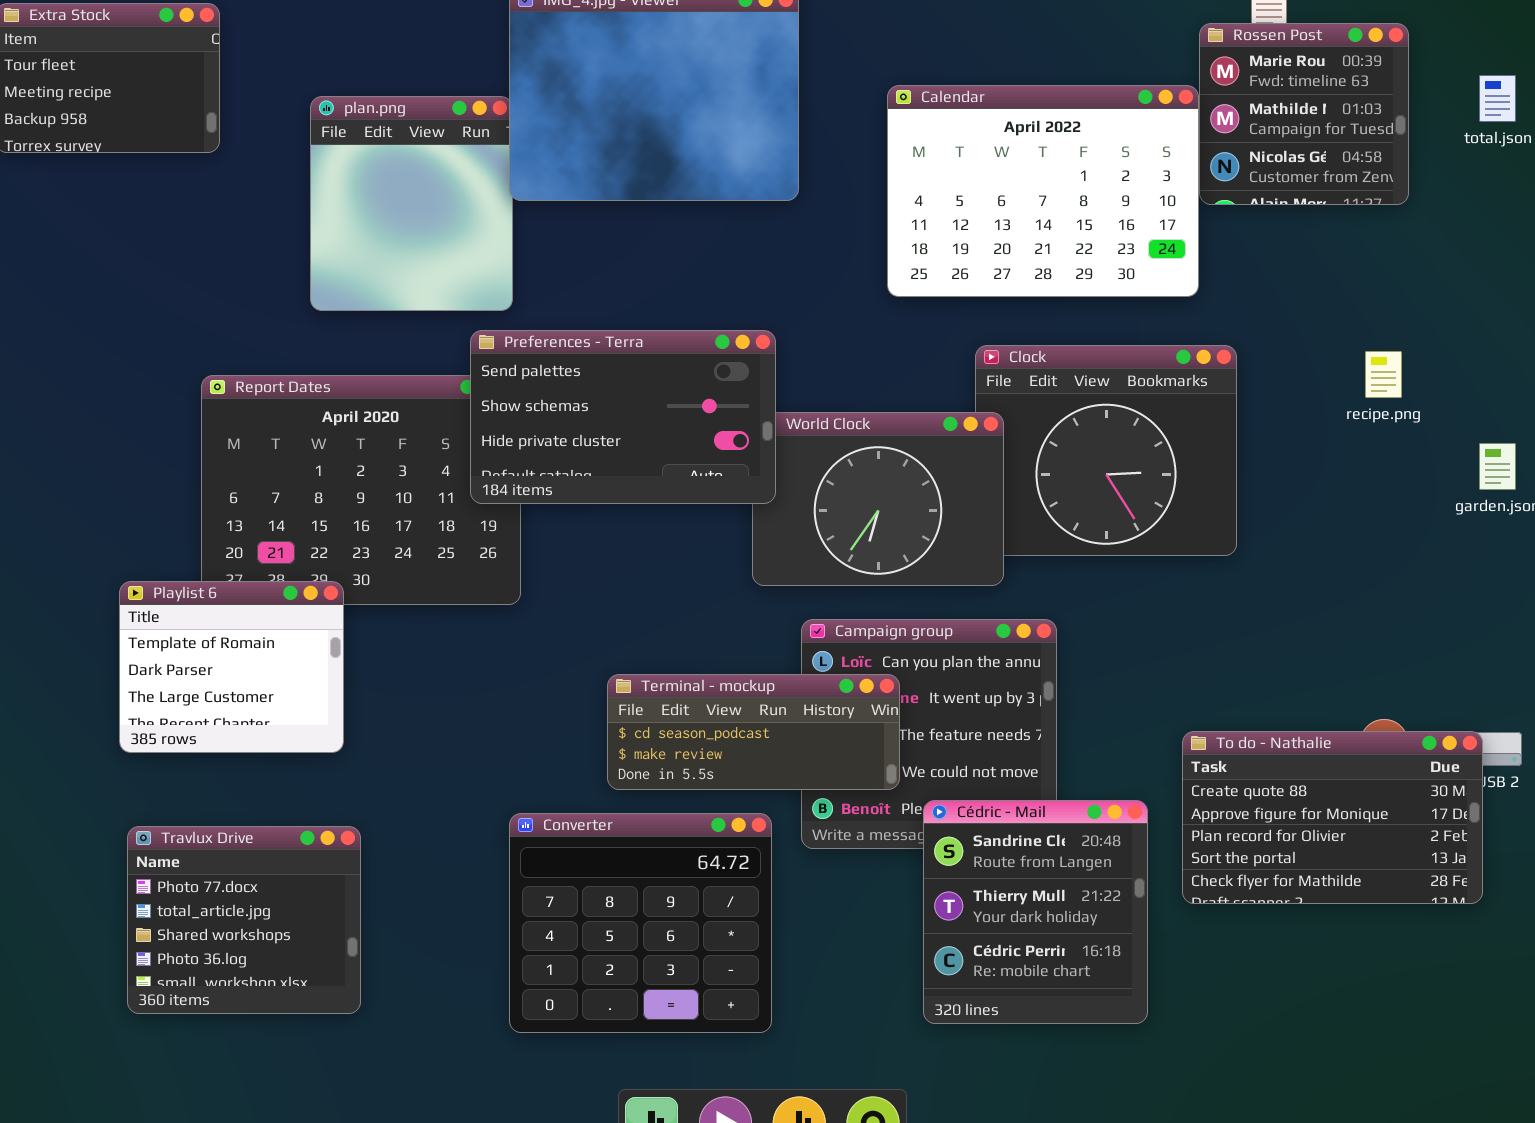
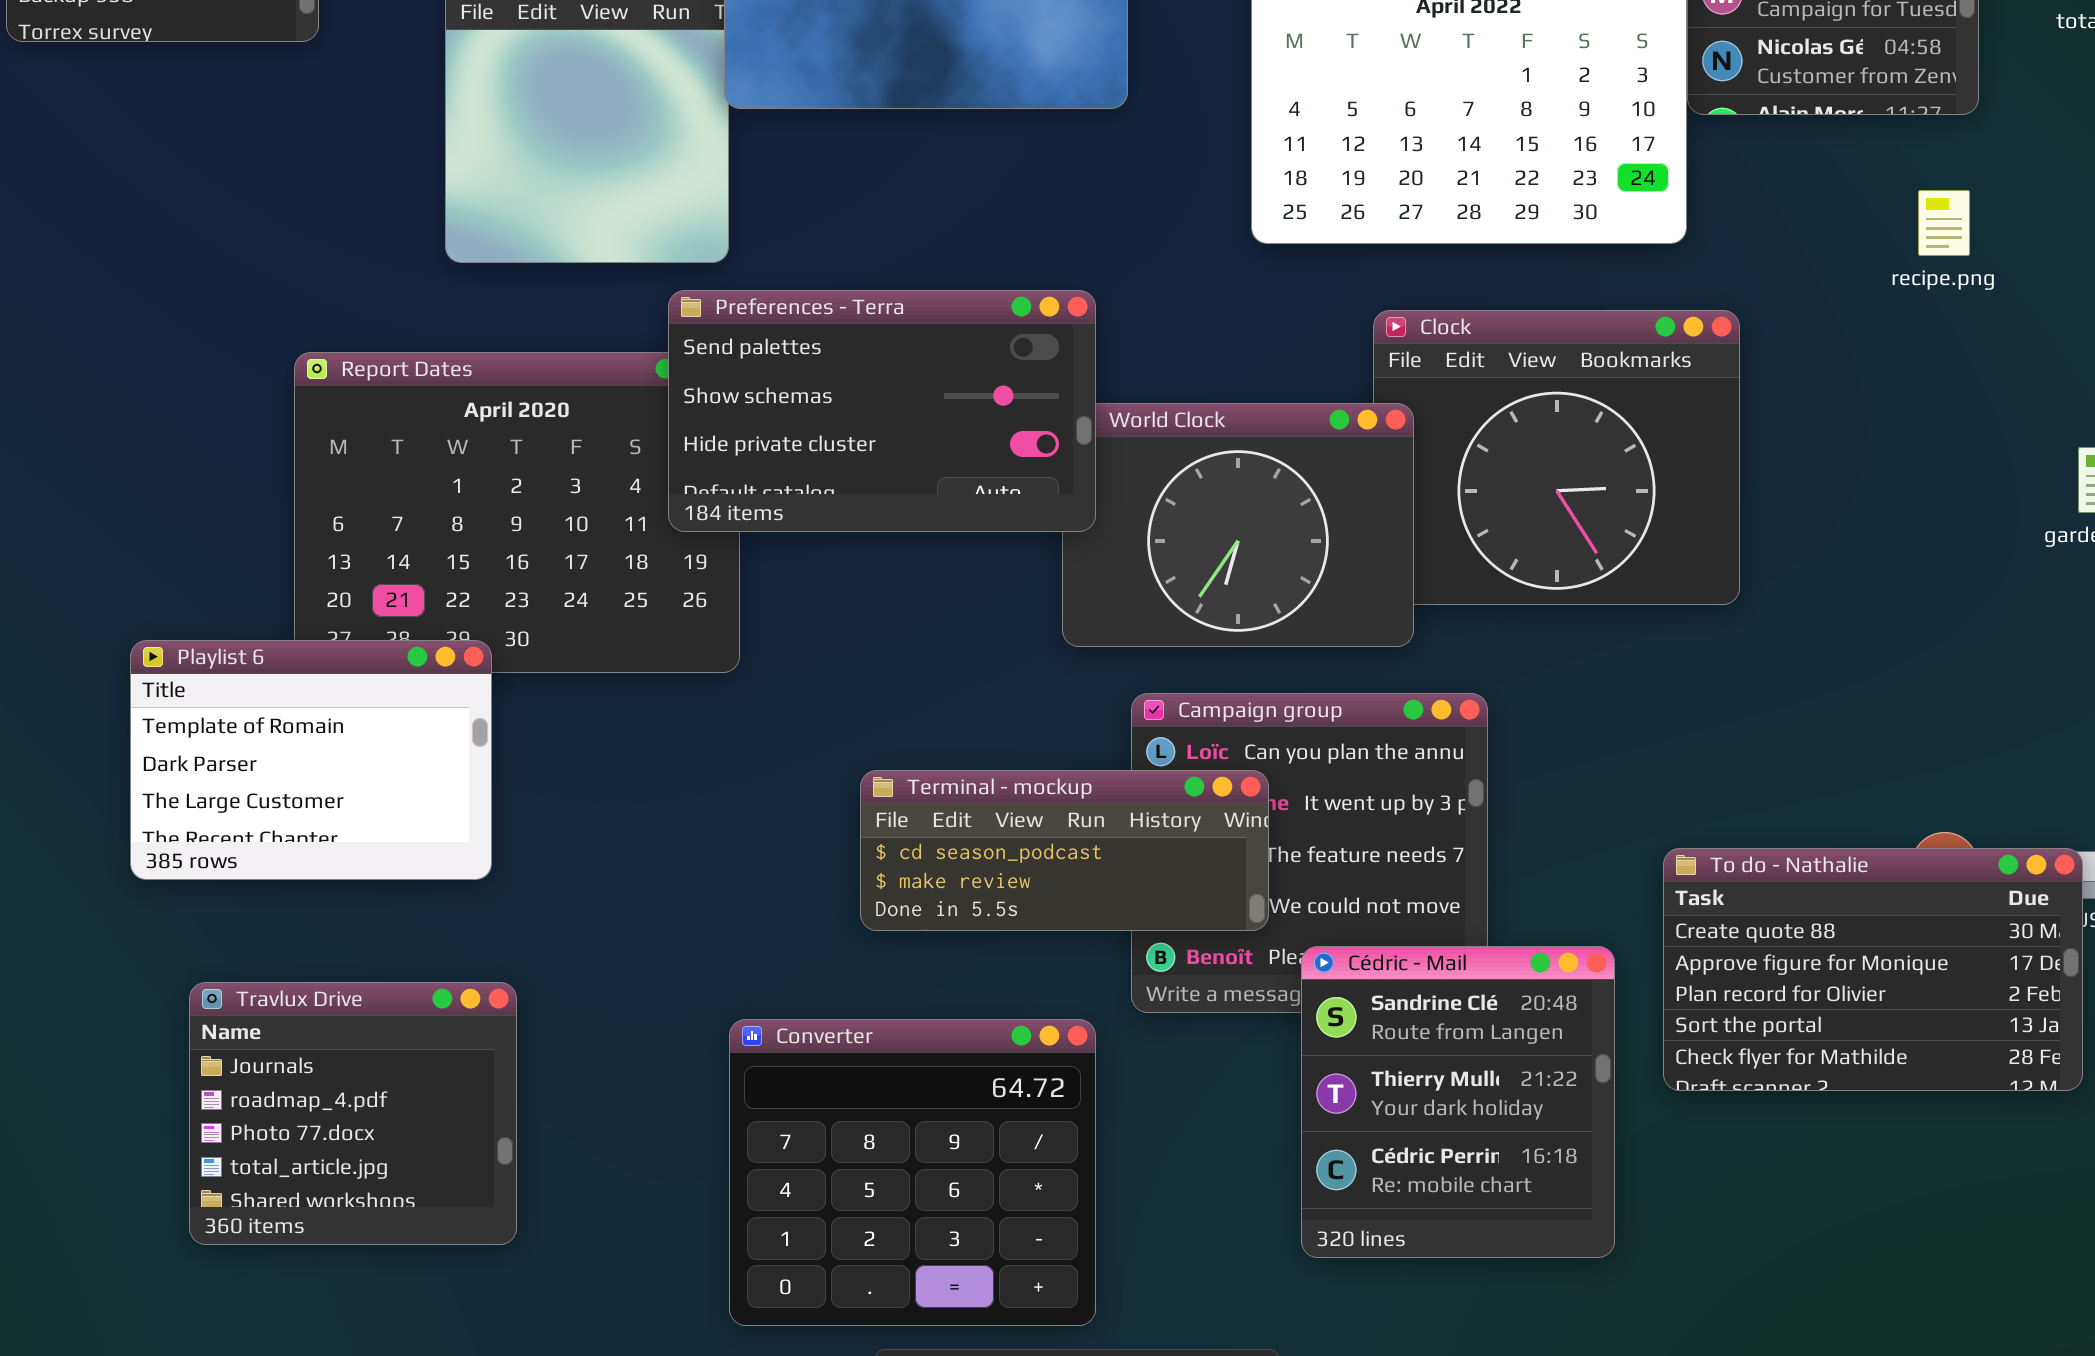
recipe.png: [1365,351,1402,398] -> [1918,190,1970,256], moved
Playlist 6: [119,581,344,753] -> [130,640,492,880], resized
Converter: [509,813,772,1033] -> [729,1019,1096,1326], moved
Travlux Drive: [127,826,361,1014] -> [189,982,517,1245], scrolled up 2 rows

